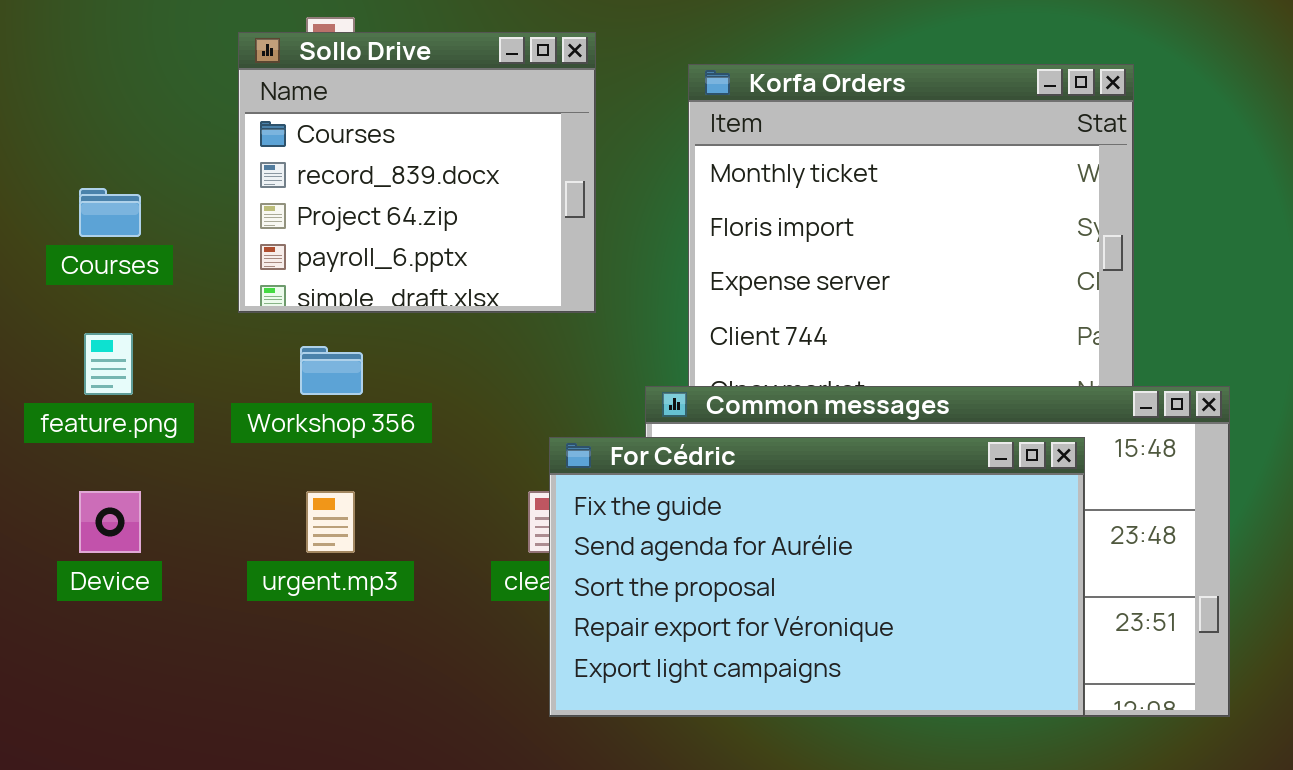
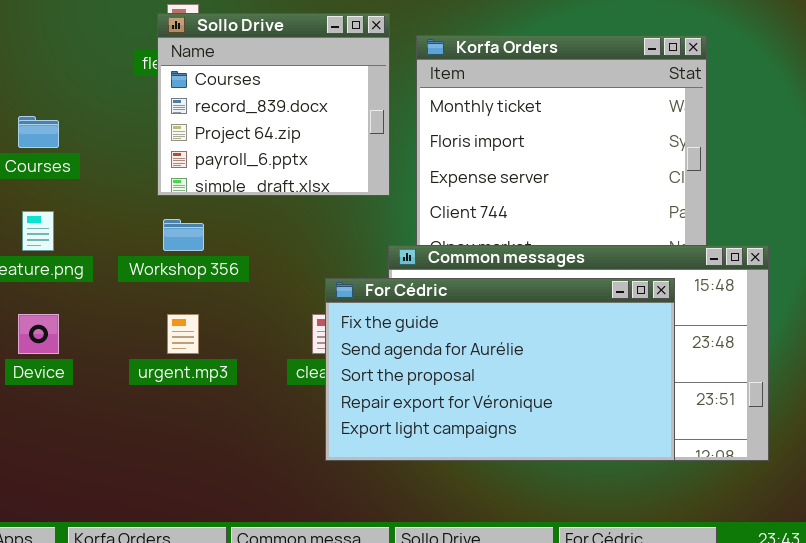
Sollo Drive: [238,32,596,313] -> [157,13,390,196], moved

